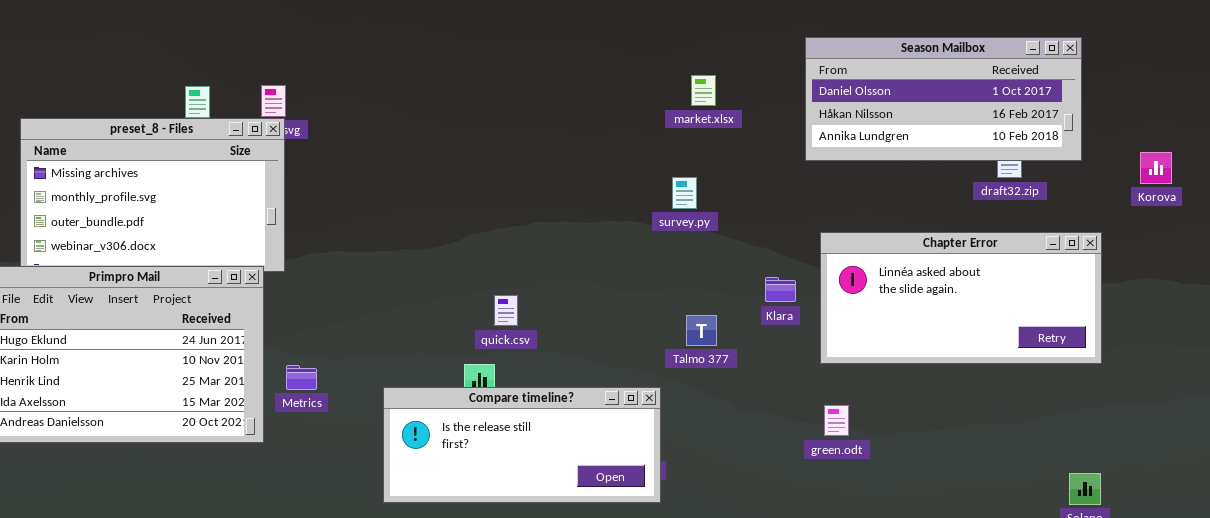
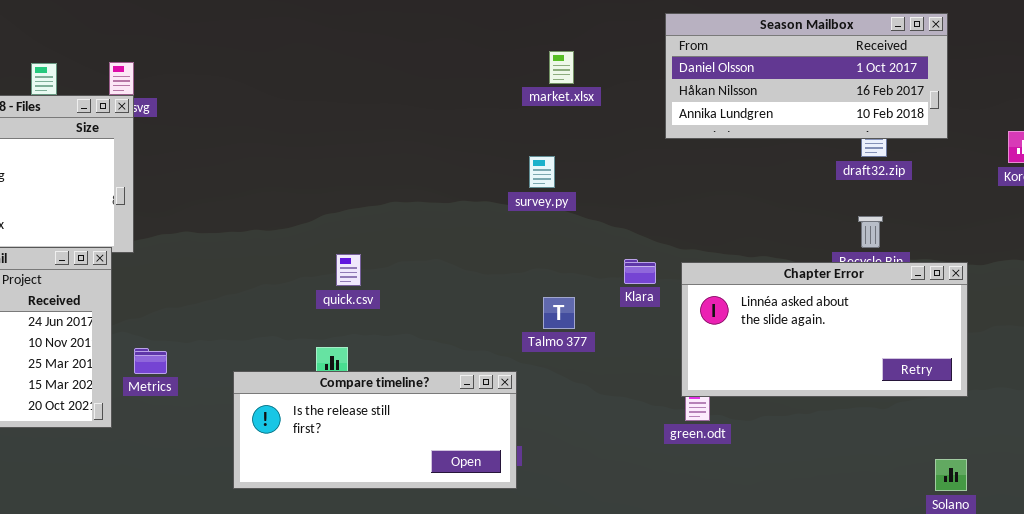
Chapter Error: [820,232,1102,364] -> [681,262,968,397], moved
quick.csv: [494,295,518,326] -> [336,254,361,286], moved

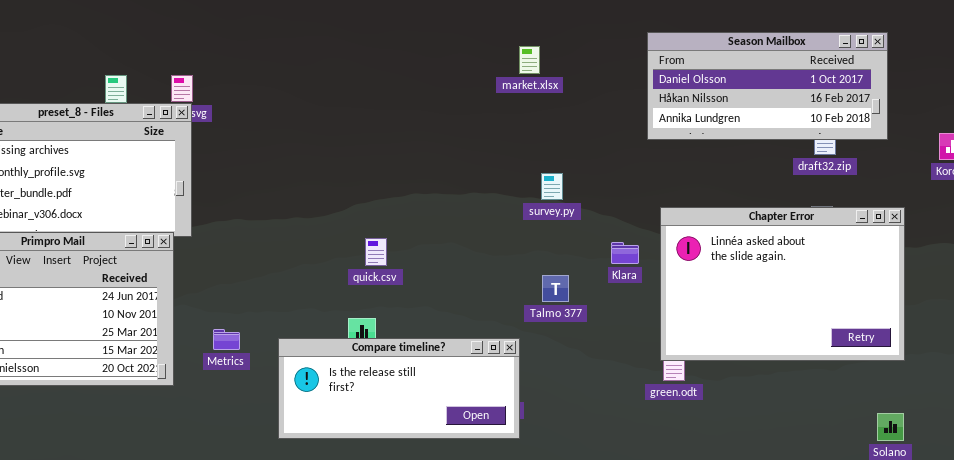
market.xlsx: [549,51,574,84] -> [519,46,540,74], moved
survey.py: [529,156,555,188] -> [541,173,563,200], moved
Chapter Error: [681,262,968,397] -> [660,207,905,361], resized
Metrics: [134,348,167,374] -> [213,329,240,350], moved

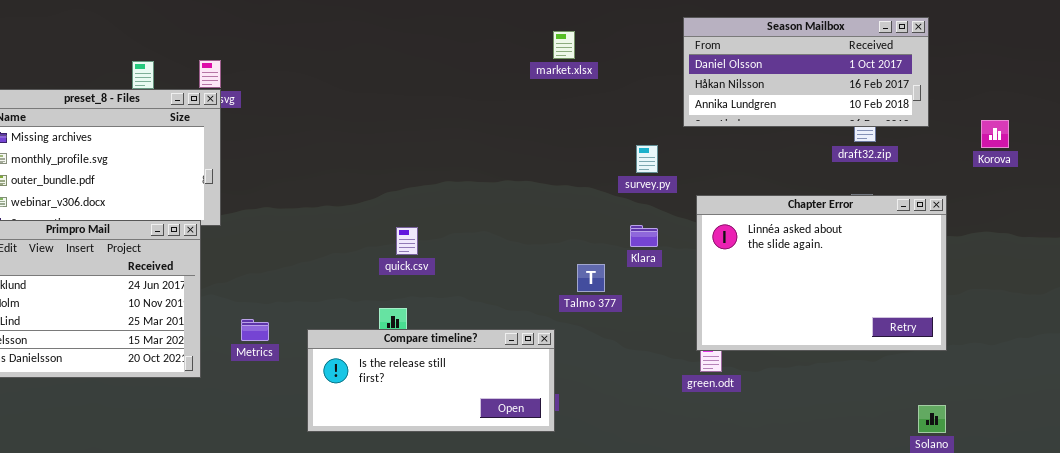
survey.py: [541,173,563,200] -> [636,145,658,173], moved
Klara: [611,242,639,264] -> [630,225,658,247], moved

